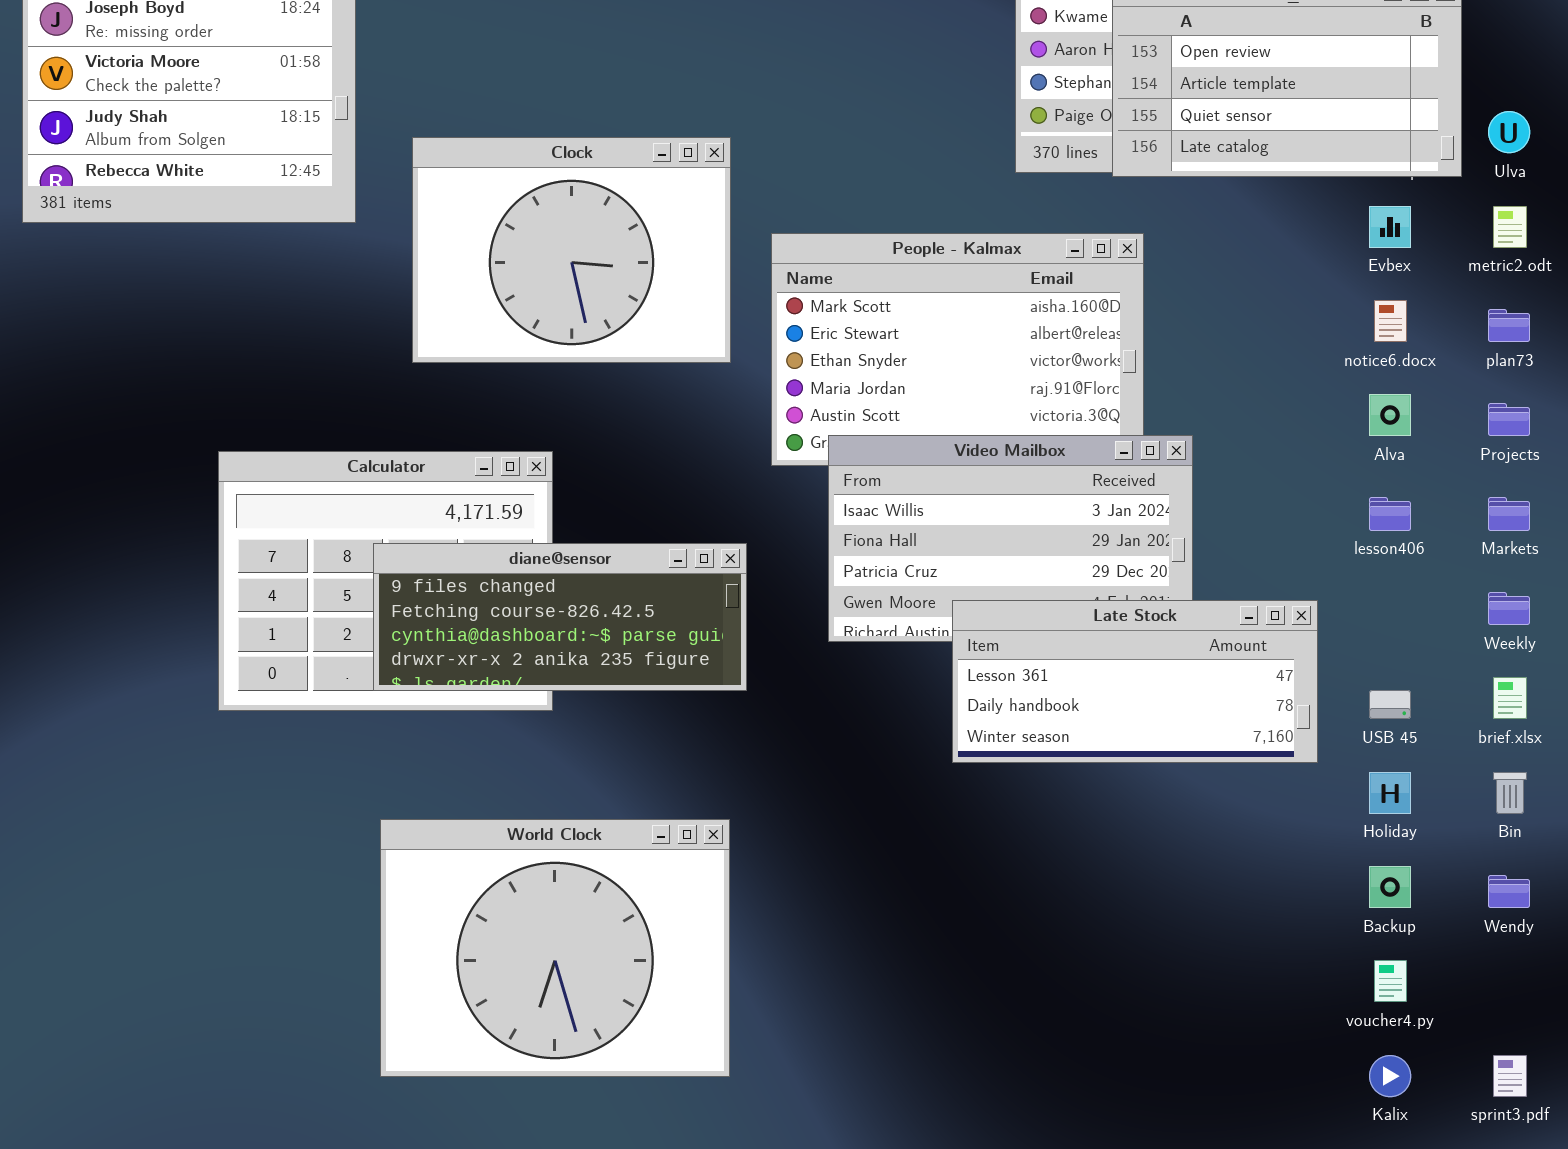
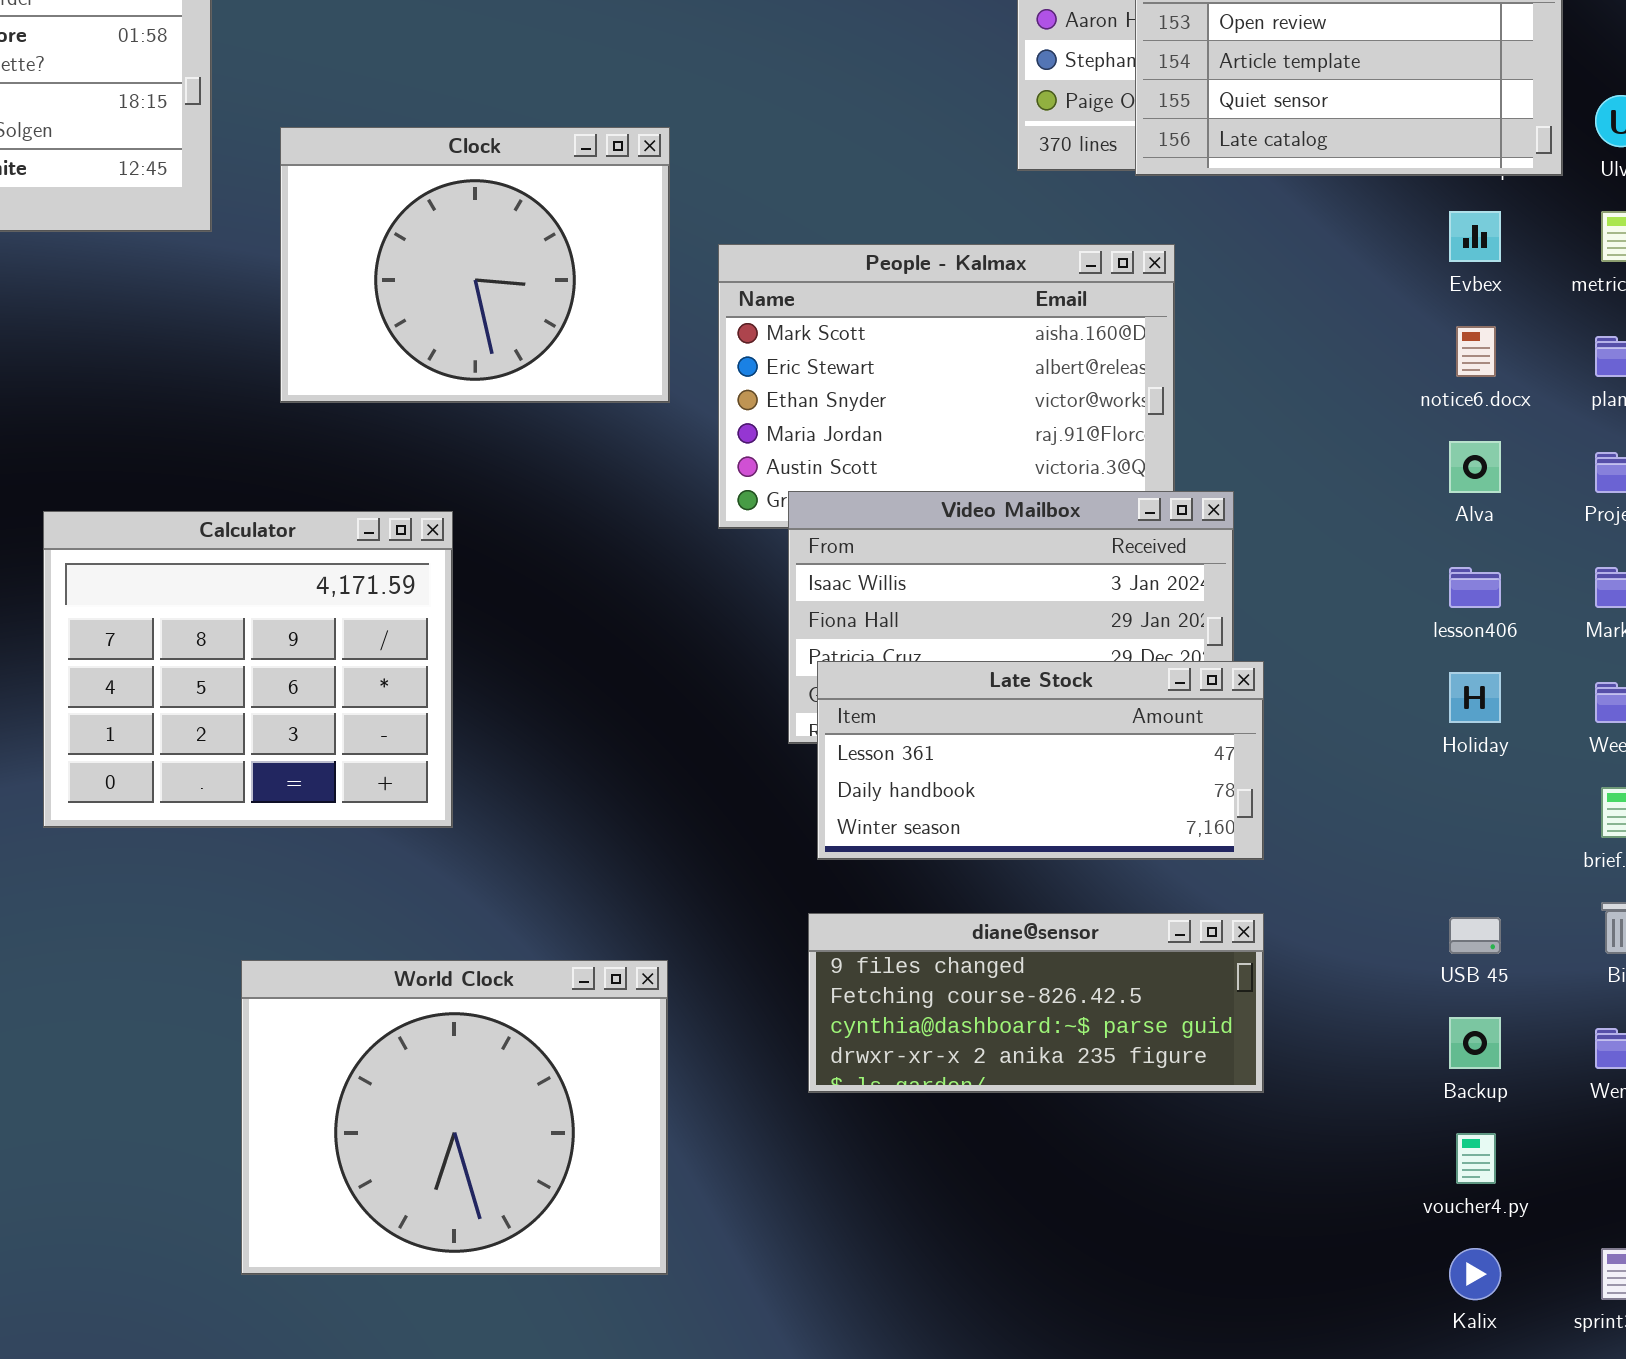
diane@sensor: [373,543,747,691] -> [808,913,1264,1093], moved
Late Stock: [952,600,1318,763] -> [817,661,1264,860], moved
USB 45: [1369,690,1411,719] -> [1449,917,1501,954], moved
Holiday: [1369,772,1411,814] -> [1449,672,1501,723], moved

